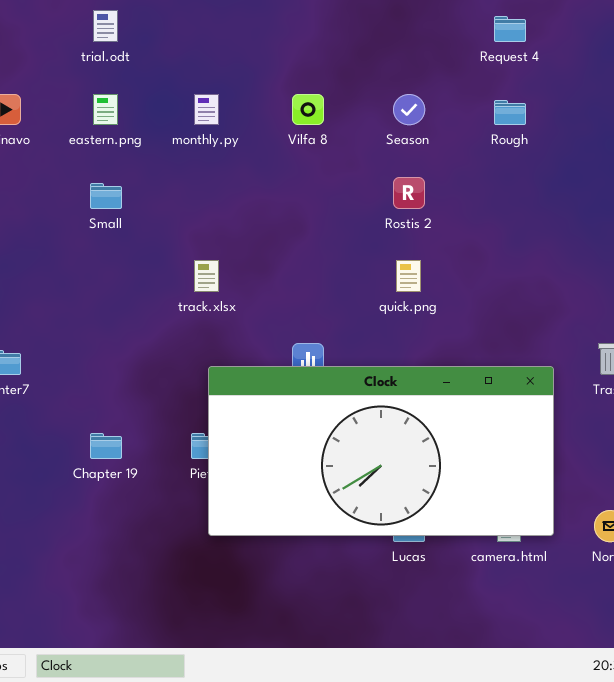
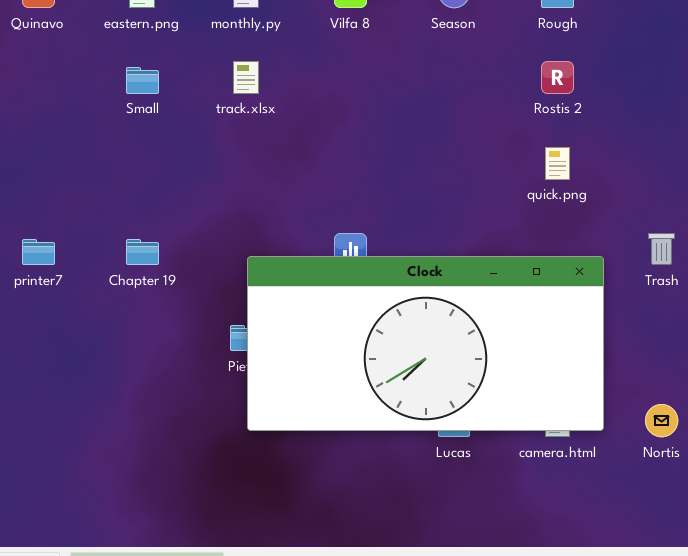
Rostis 2: [393,177,425,209] -> [541,61,574,94], moved
track.xlsx: [194,260,219,292] -> [233,61,259,94], moved
quick.png: [396,260,421,292] -> [545,147,570,180], moved
Chapter 19: [90,433,122,459] -> [126,239,159,265], moved

